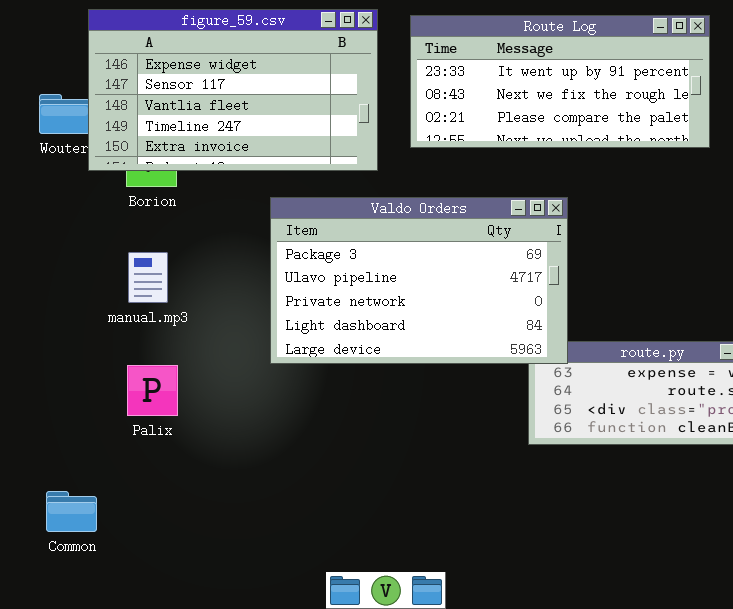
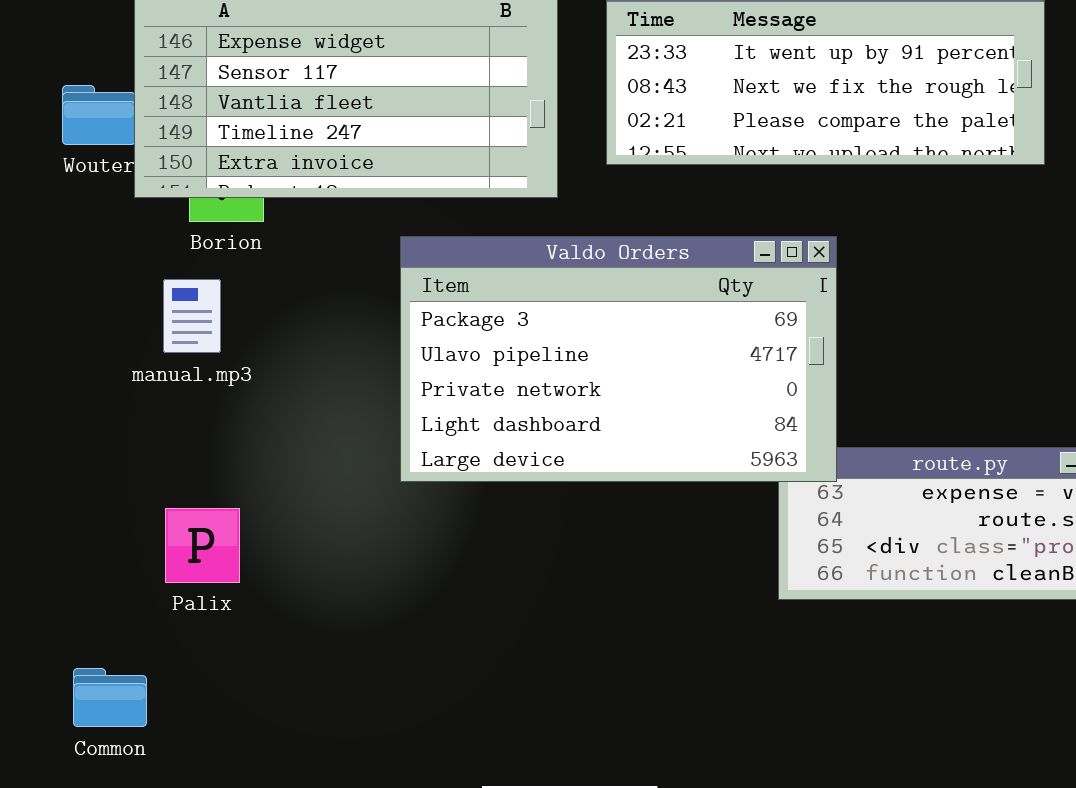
manual.mp3: [128,252,168,303] -> [163,279,221,353], moved
Palix: [127,365,178,416] -> [165,508,240,583], moved

